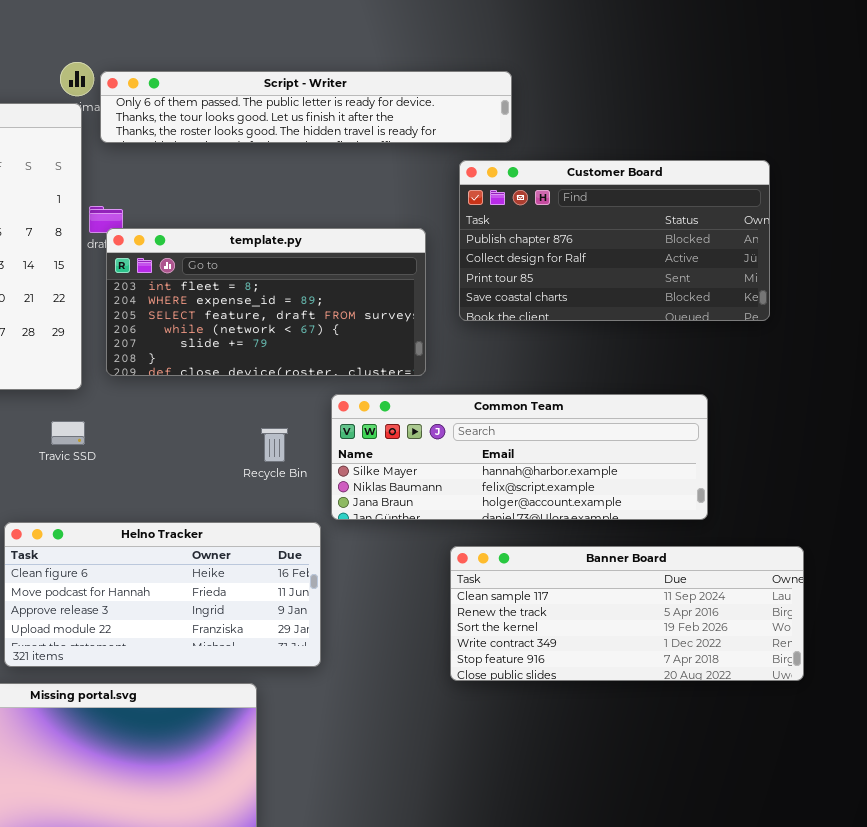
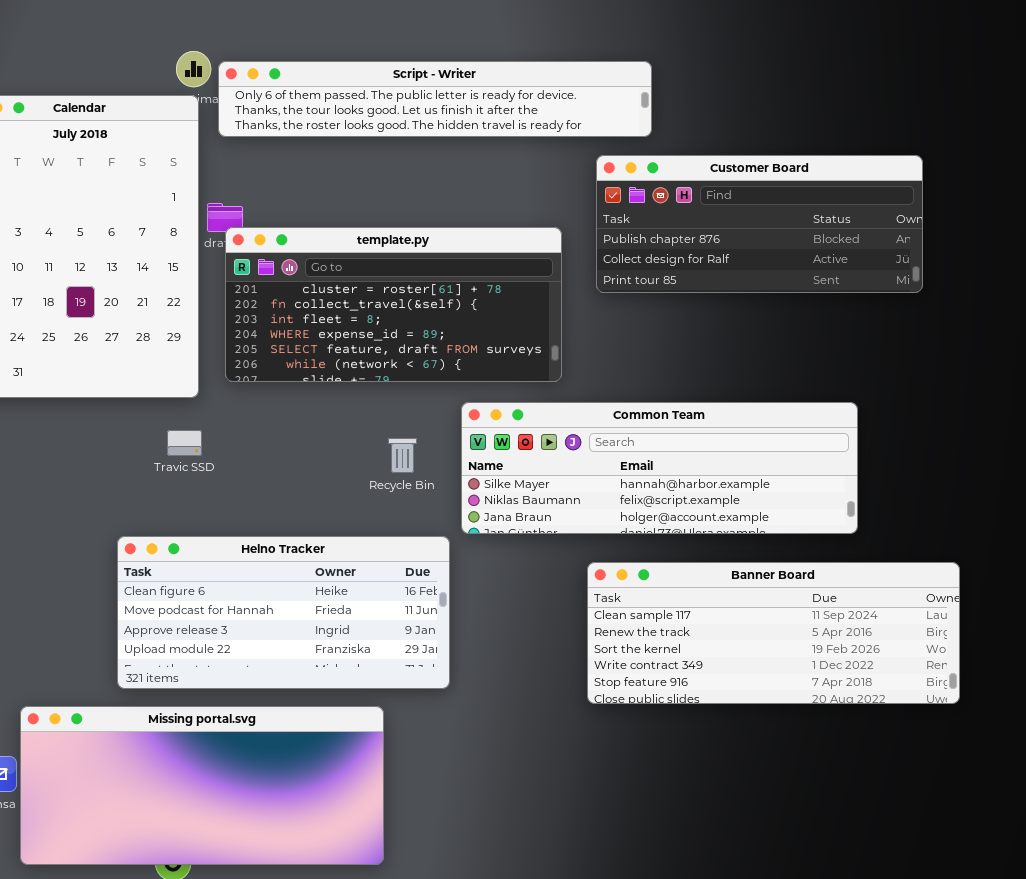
Customer Board: [459,160,770,321] -> [596,155,923,293], resized
template.py: [106,228,426,376] -> [225,227,562,382], scrolled up 2 rows

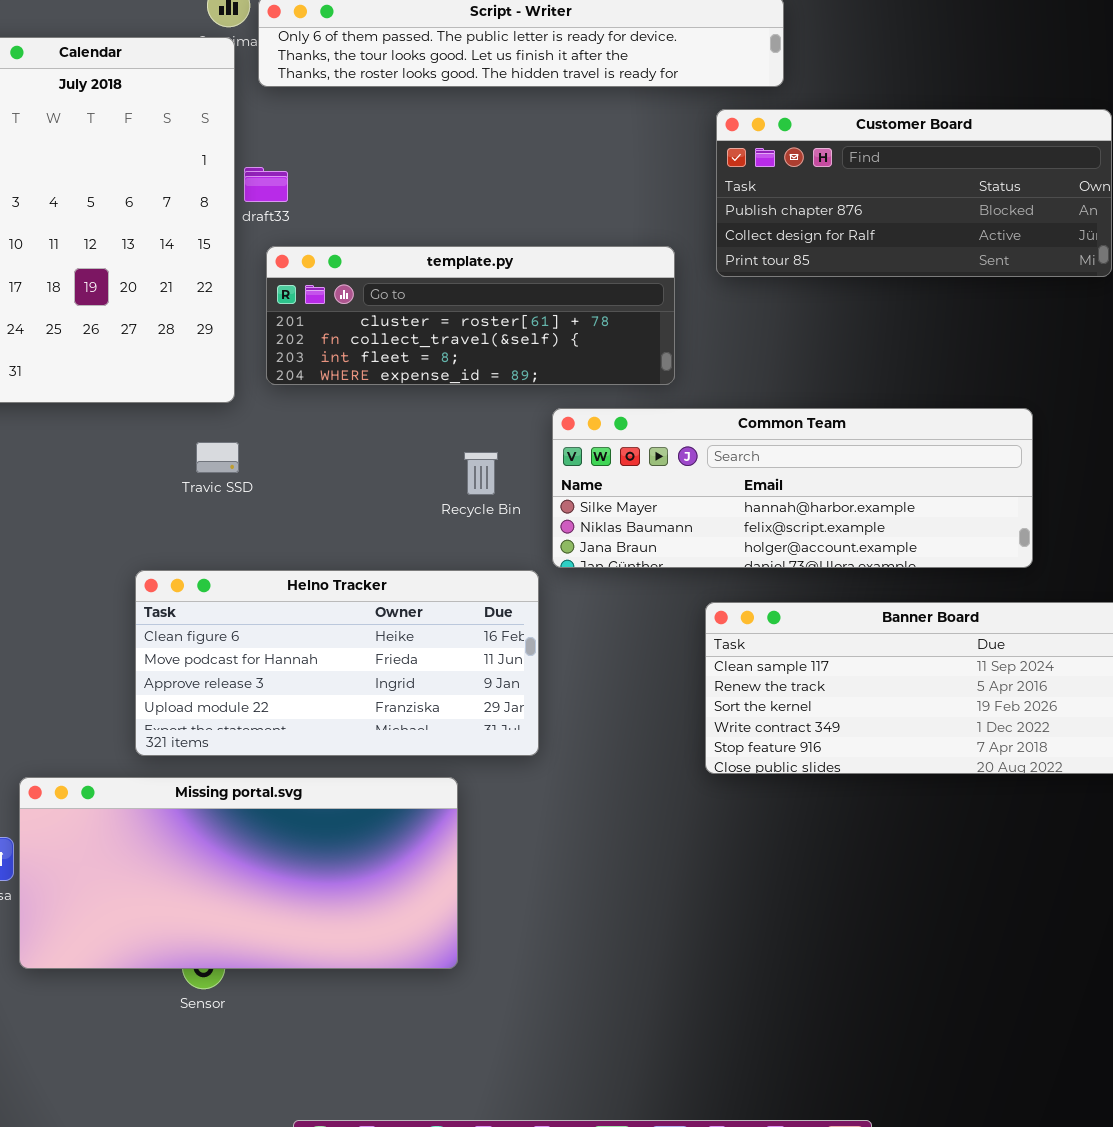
template.py: [225,227,562,382] -> [266,246,675,385], resized

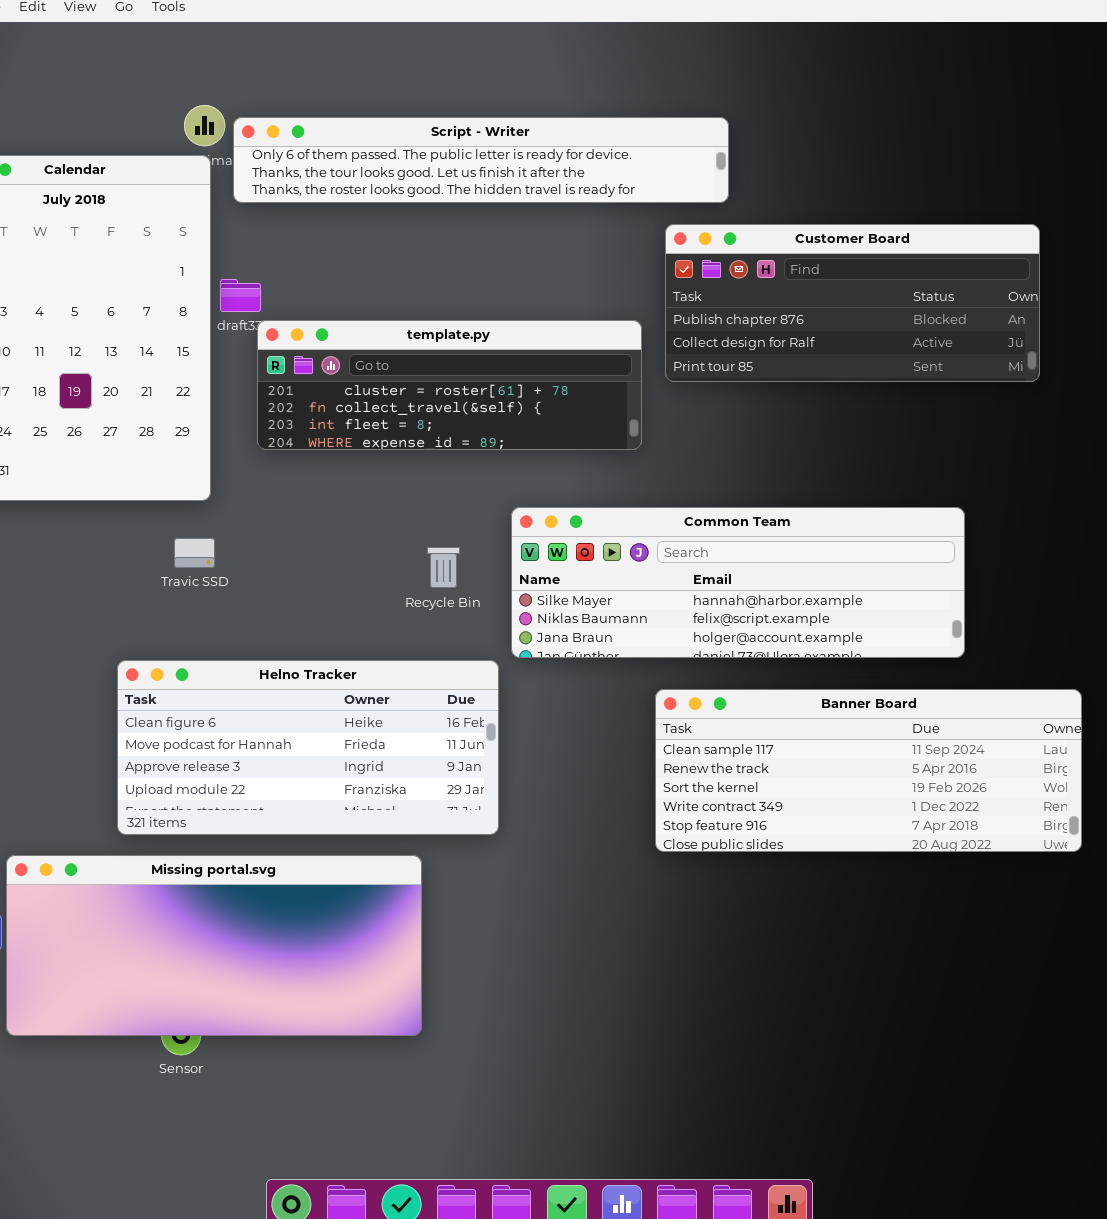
template.py: [266,246,675,385] -> [257,320,642,450], moved

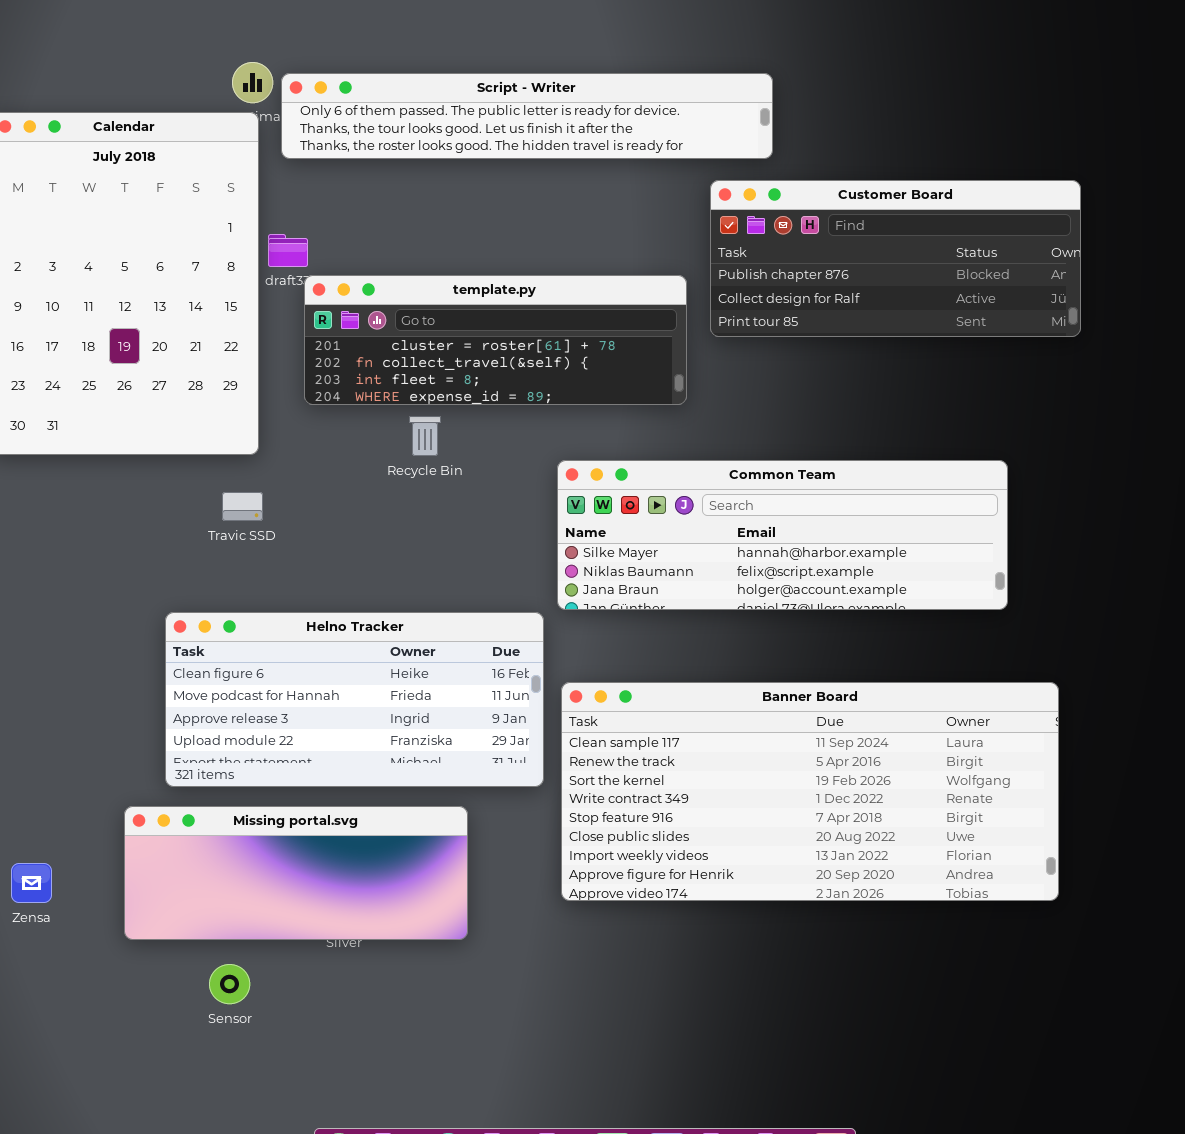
Recycle Bin: [427,547,460,588] -> [409,416,441,456], moved
Banner Board: [655,689,1082,852] -> [561,682,1059,901], moved, resized
Missing portal.svg: [6,855,422,1036] -> [124,806,468,940], resized

